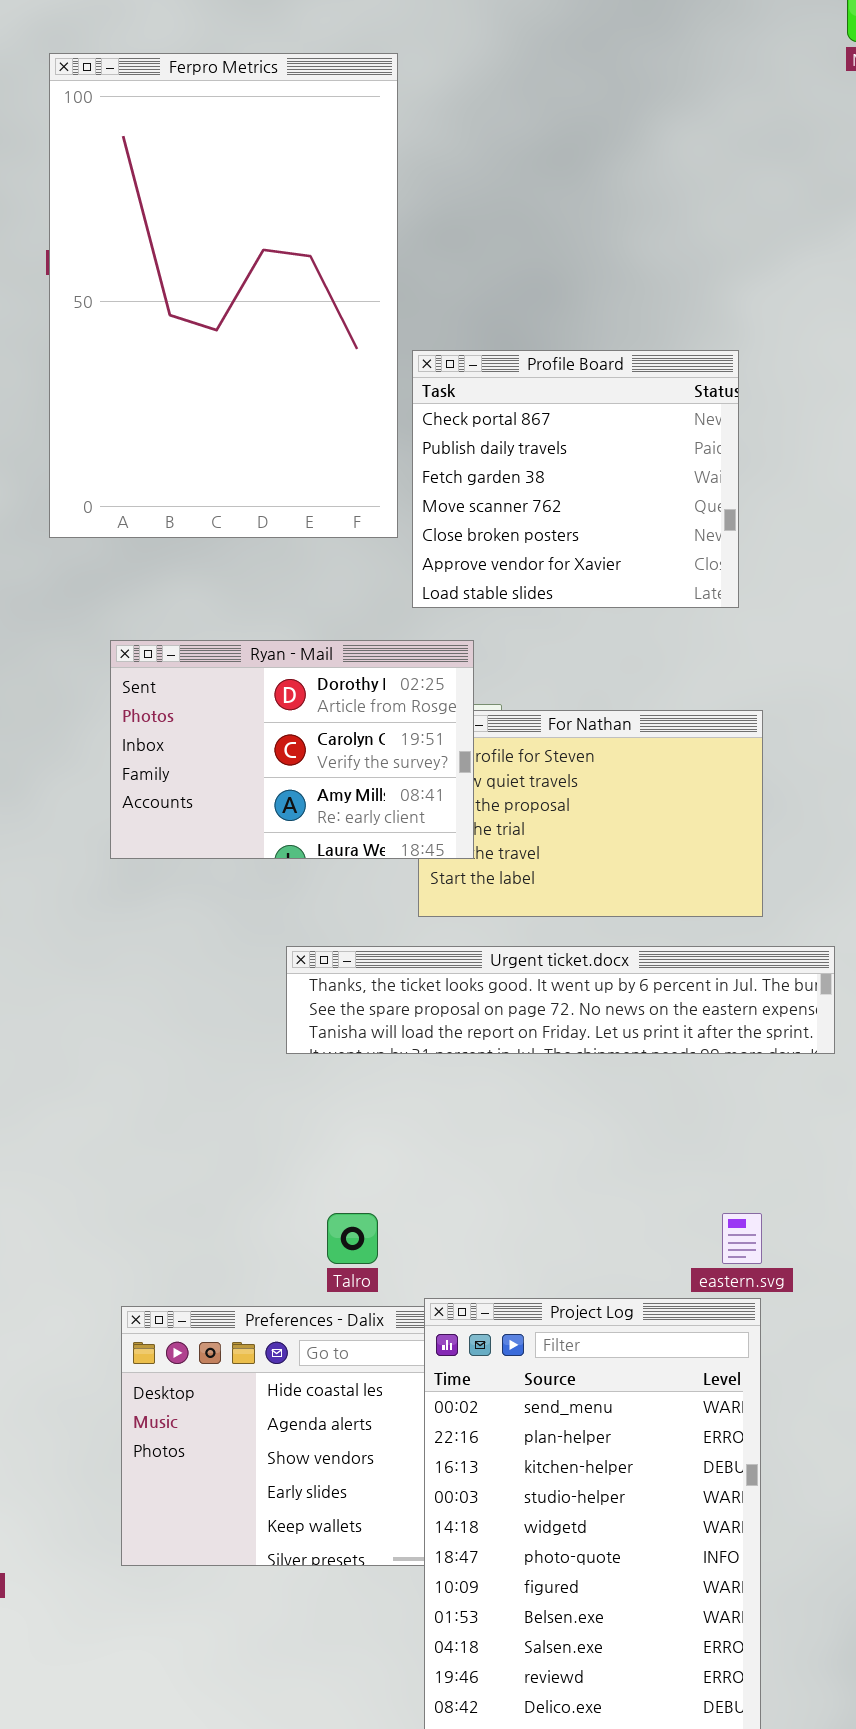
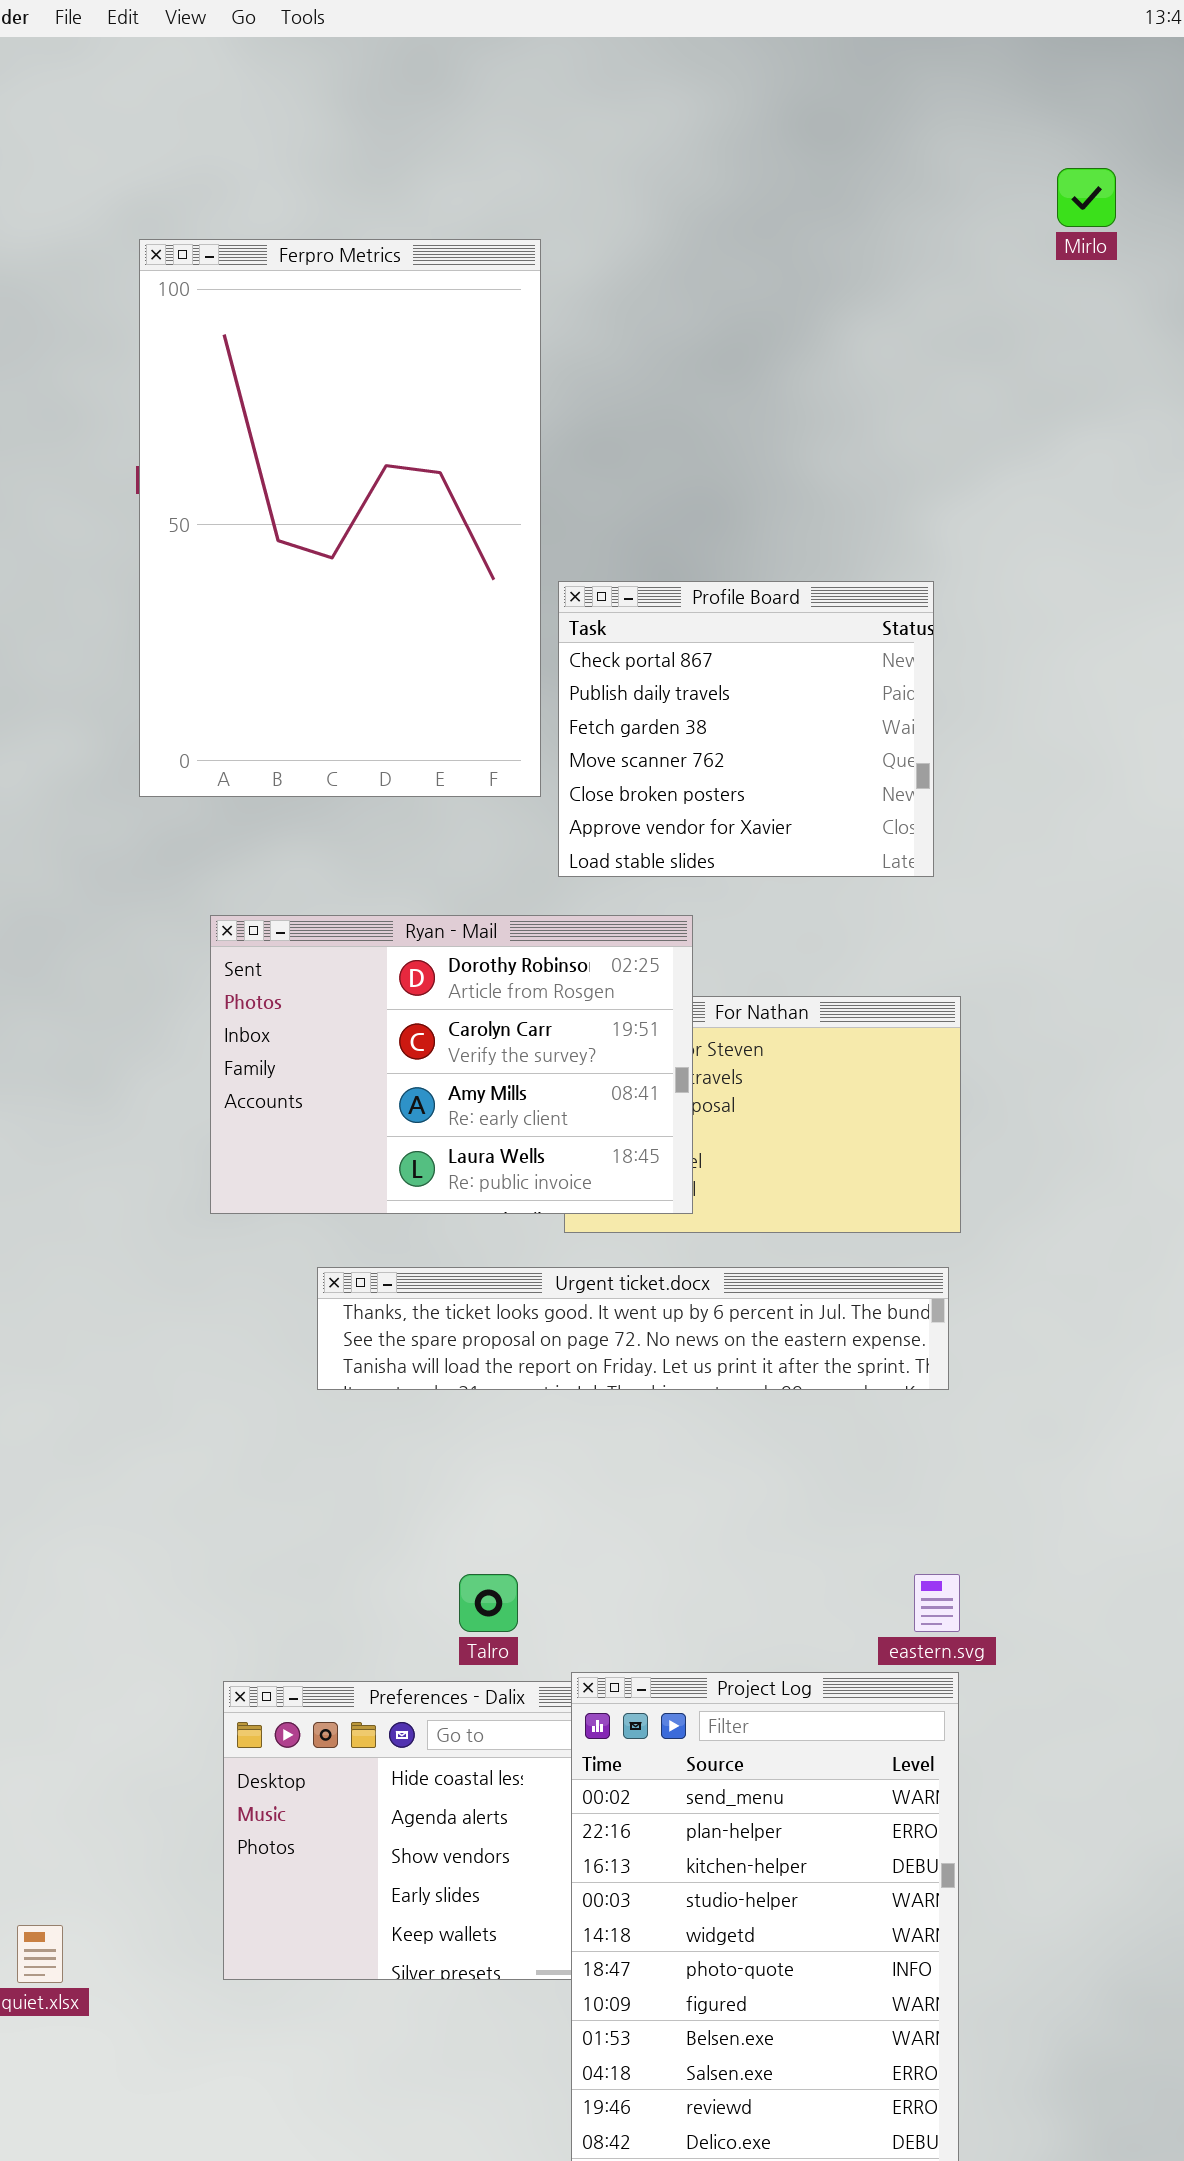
Ryan - Mail: [110,640,474,859] -> [210,915,693,1214], resized
Urgent ticket.docx: [286,946,835,1054] -> [317,1267,949,1390], moved

